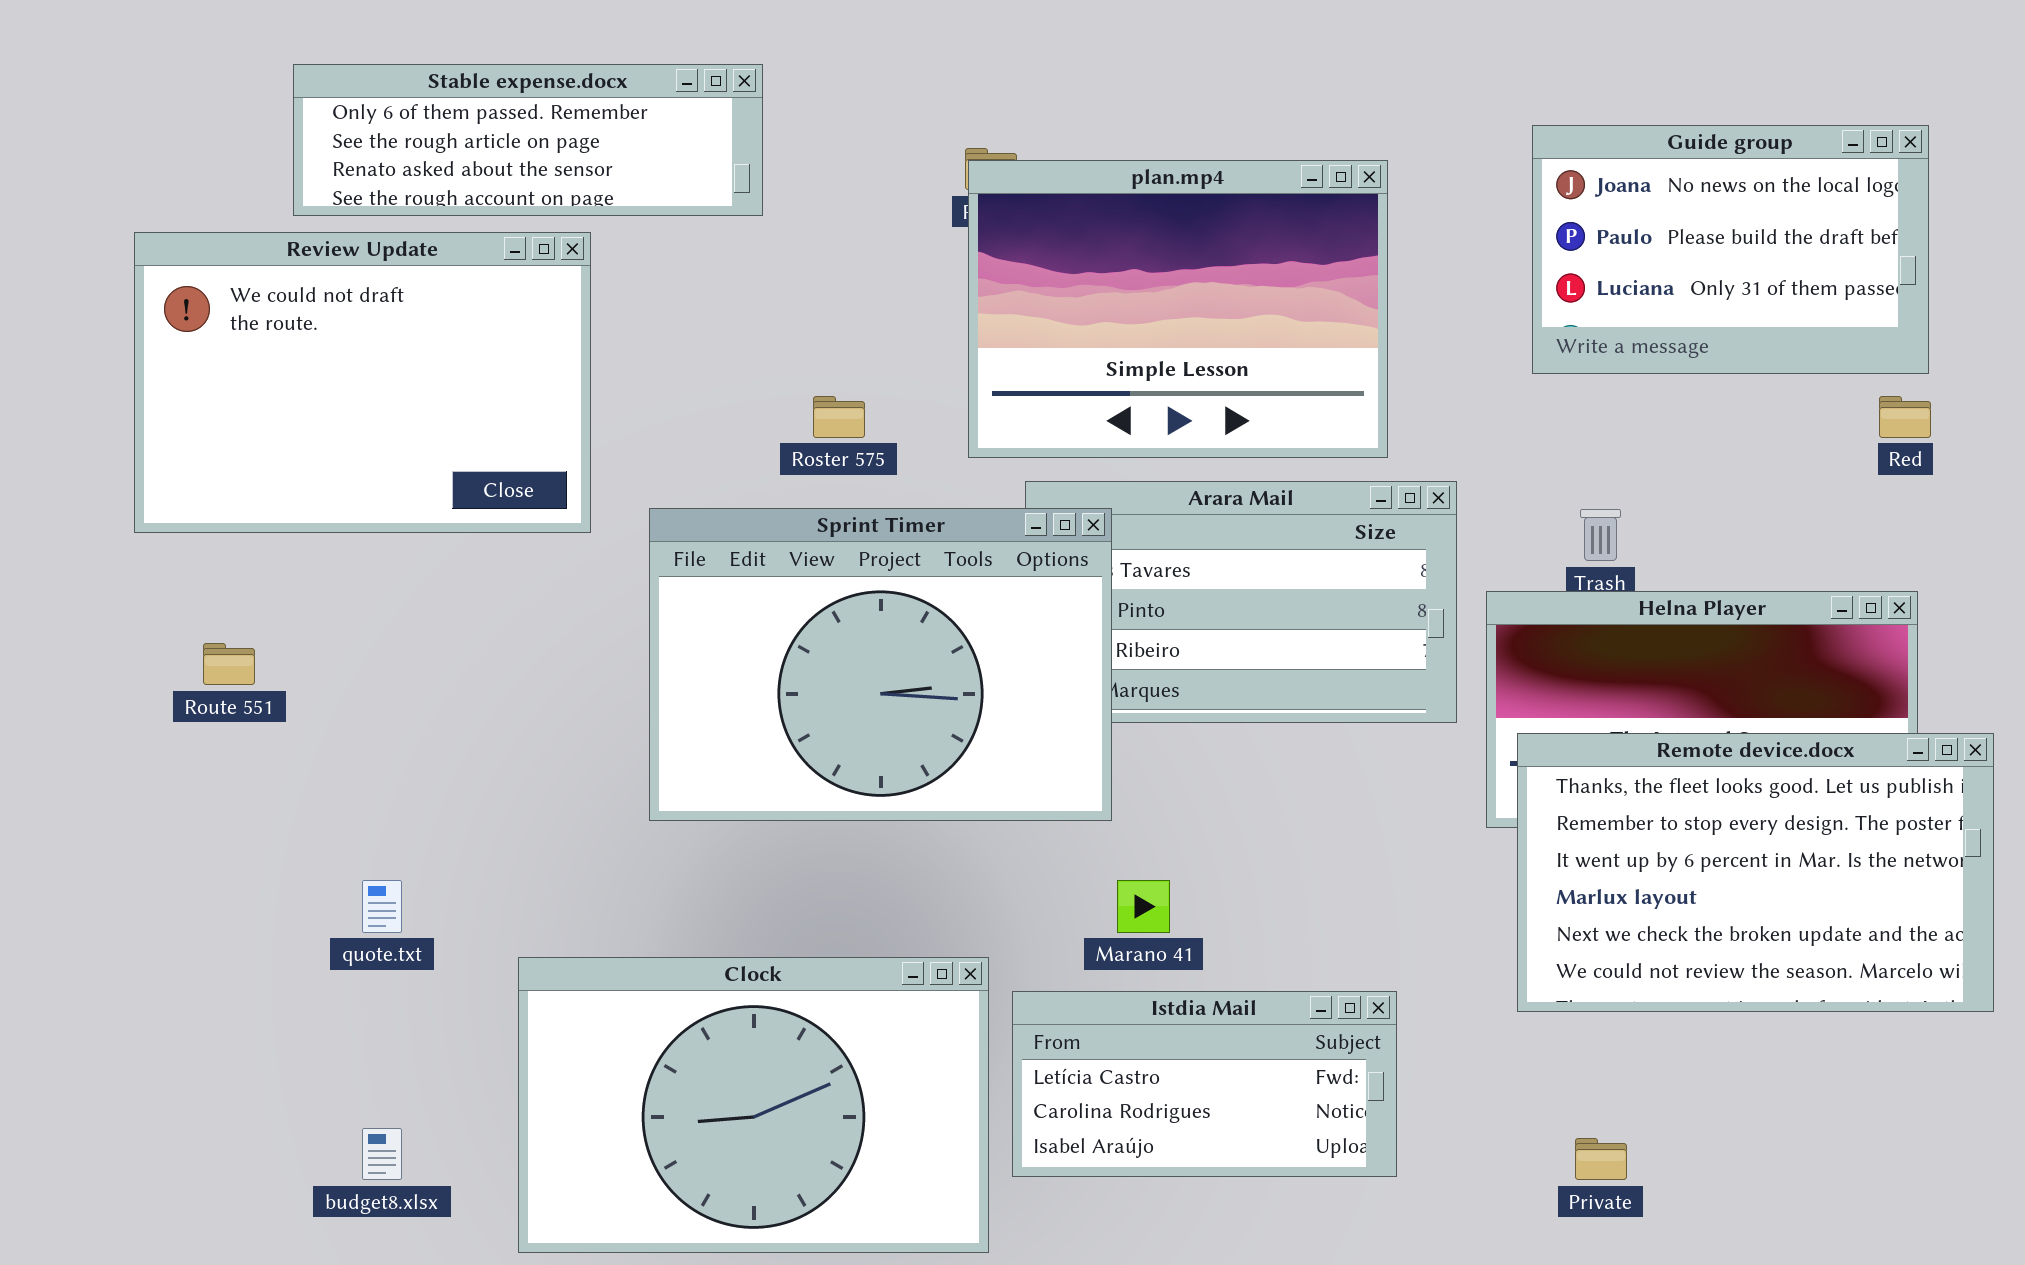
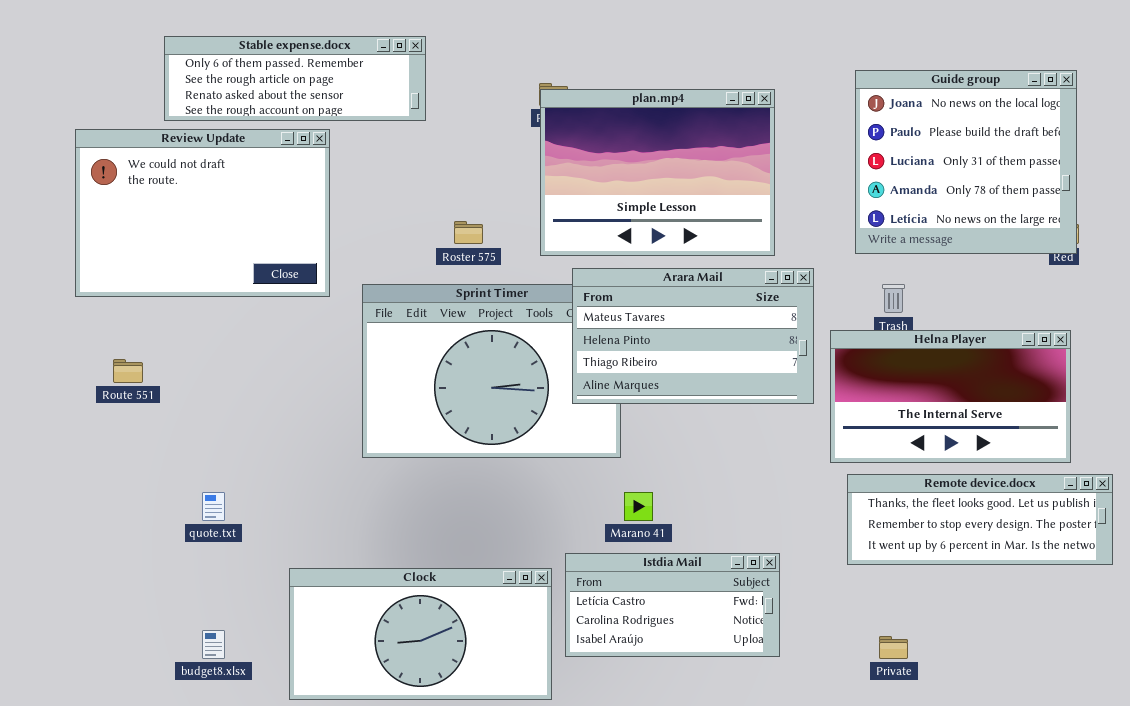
Guide group: [1532,125,1929,374] -> [855,70,1077,254], resized
Arara Mail: [1025,481,1457,723] -> [572,268,814,404], raised
Remote device.docx: [1517,733,1994,1012] -> [847,474,1113,565], resized
Clock: [518,957,989,1253] -> [289,568,552,700], resized

